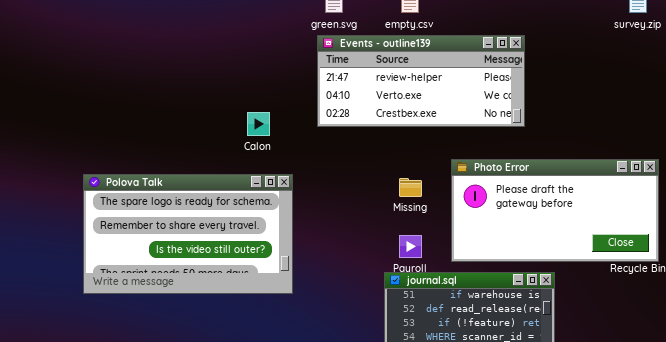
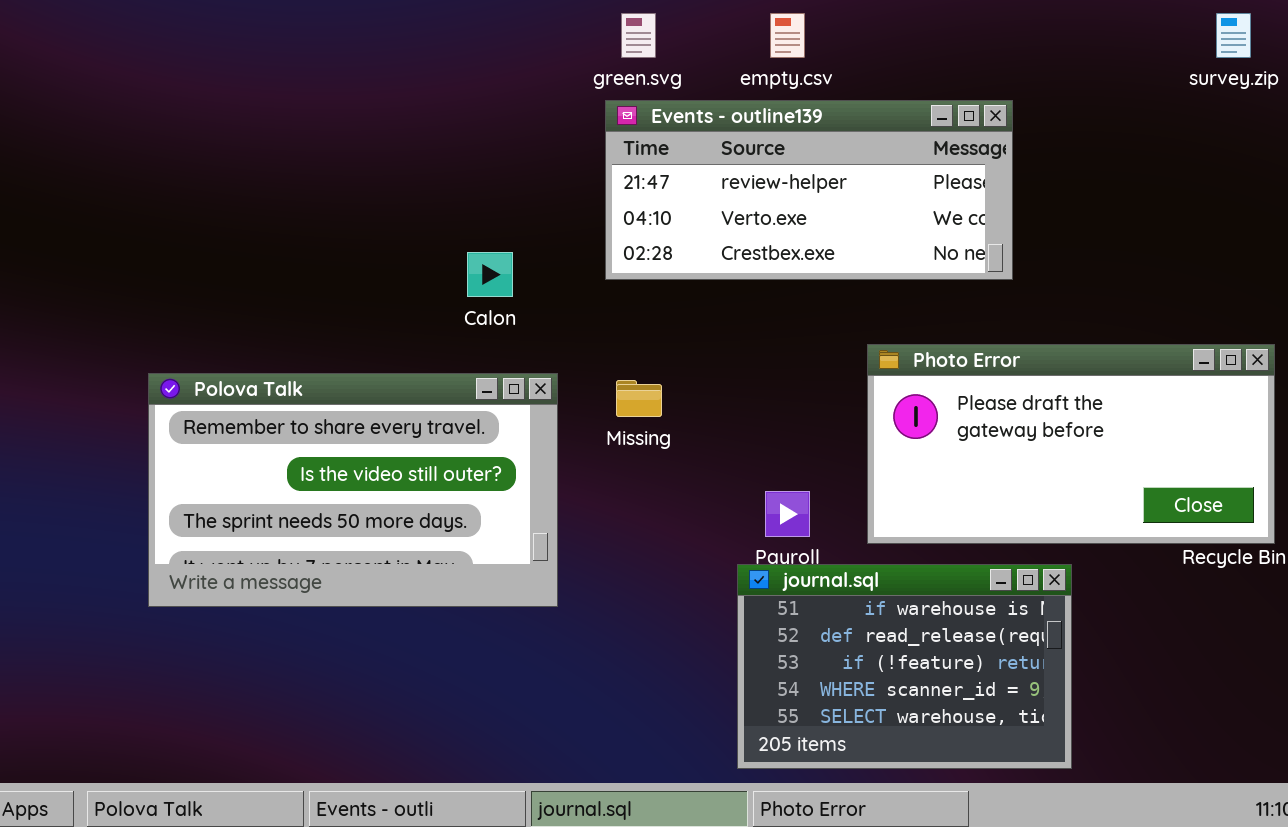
Polova Talk: [83,174,293,294] -> [148,373,558,607], scrolled down 1 row
Missing: [399,178,422,197] -> [616,380,662,417], moved

